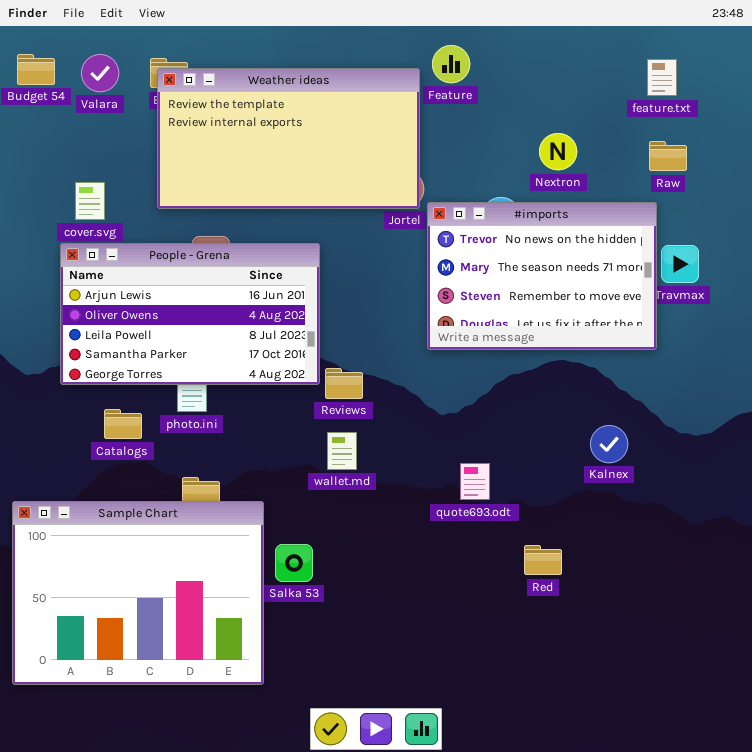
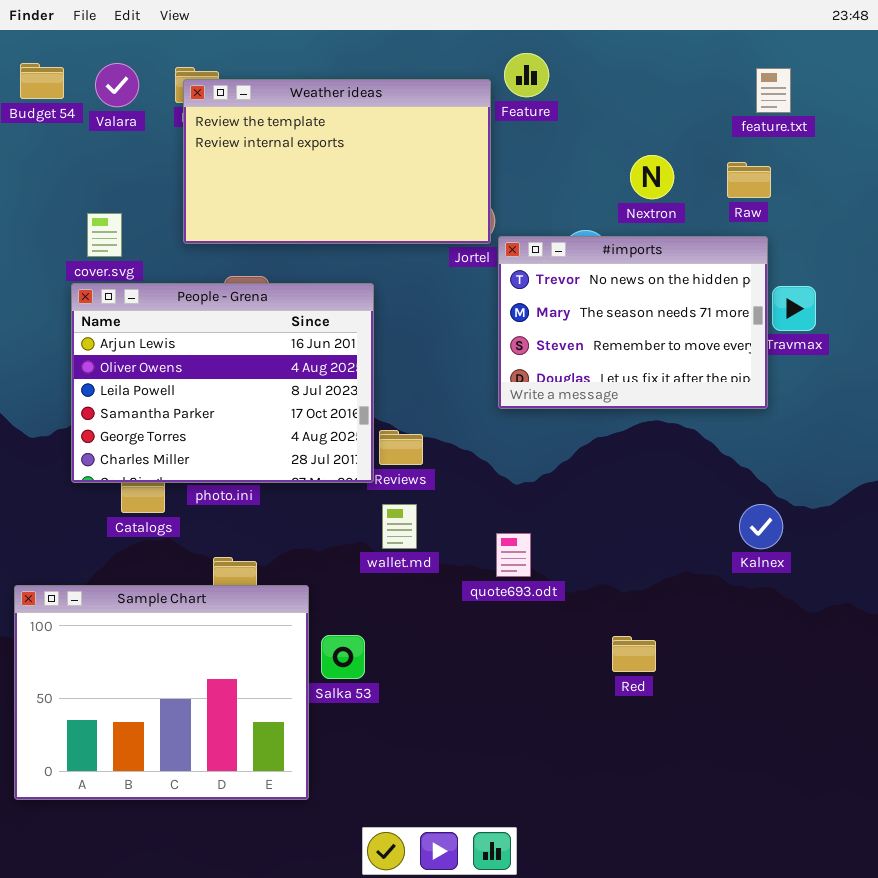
Raw: [649,141,687,171] -> [727,162,771,198], moved
People - Grena: [60,243,320,385] -> [71,283,374,483], resized
Kalnex: [590,425,628,463] -> [739,504,783,549], moved
quote693.odt: [460,463,490,500] -> [496,533,531,577], moved

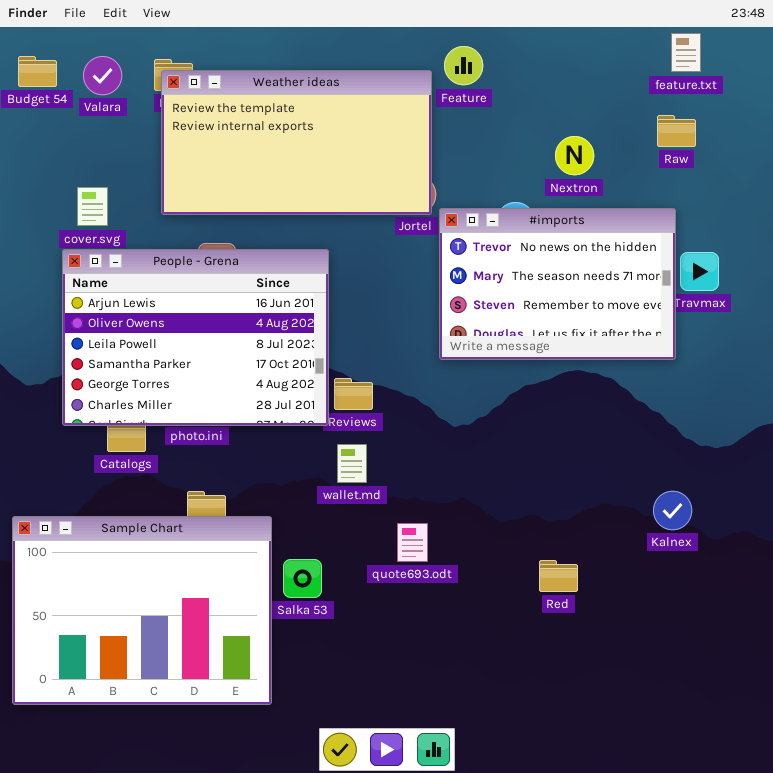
feature.txt: [756,68,791,113] -> [671,33,701,72], moved
Raw: [727,162,771,198] -> [657,115,696,147], moved
Kalnex: [739,504,783,549] -> [653,491,692,530], moved
quote693.odt: [496,533,531,577] -> [397,523,428,562], moved

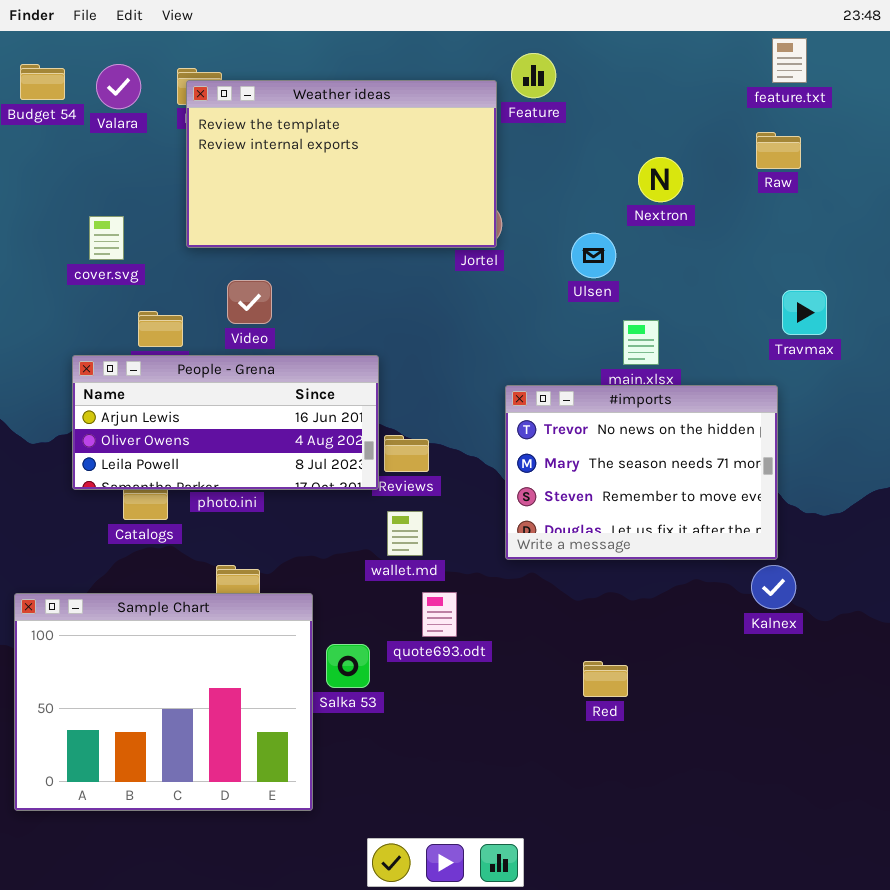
#imports: [439,208,676,360] -> [505,385,778,560], moved
People - Grena: [62,249,329,426] -> [72,355,379,490], resized
quote693.odt: [397,523,428,562] -> [422,592,457,637], moved
Red: [539,560,578,592] -> [583,661,628,697], moved

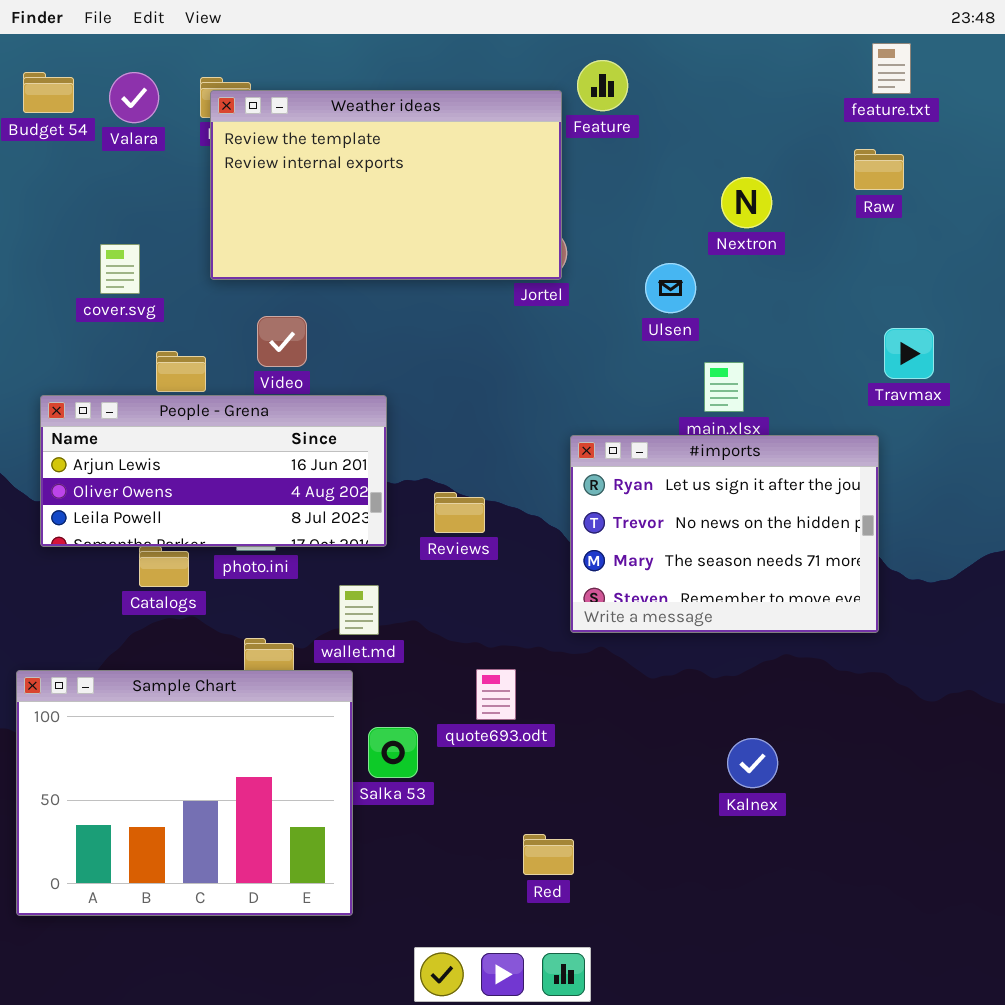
People - Grena: [72,355,379,490] -> [40,395,387,547], moved
#imports: [505,385,778,560] -> [570,435,879,633], scrolled up 1 row
wallet.md: [387,511,423,556] -> [339,585,379,635], moved
Kalnex: [751,565,796,609] -> [727,738,778,788], moved
Red: [583,661,628,697] -> [523,834,574,875], moved

